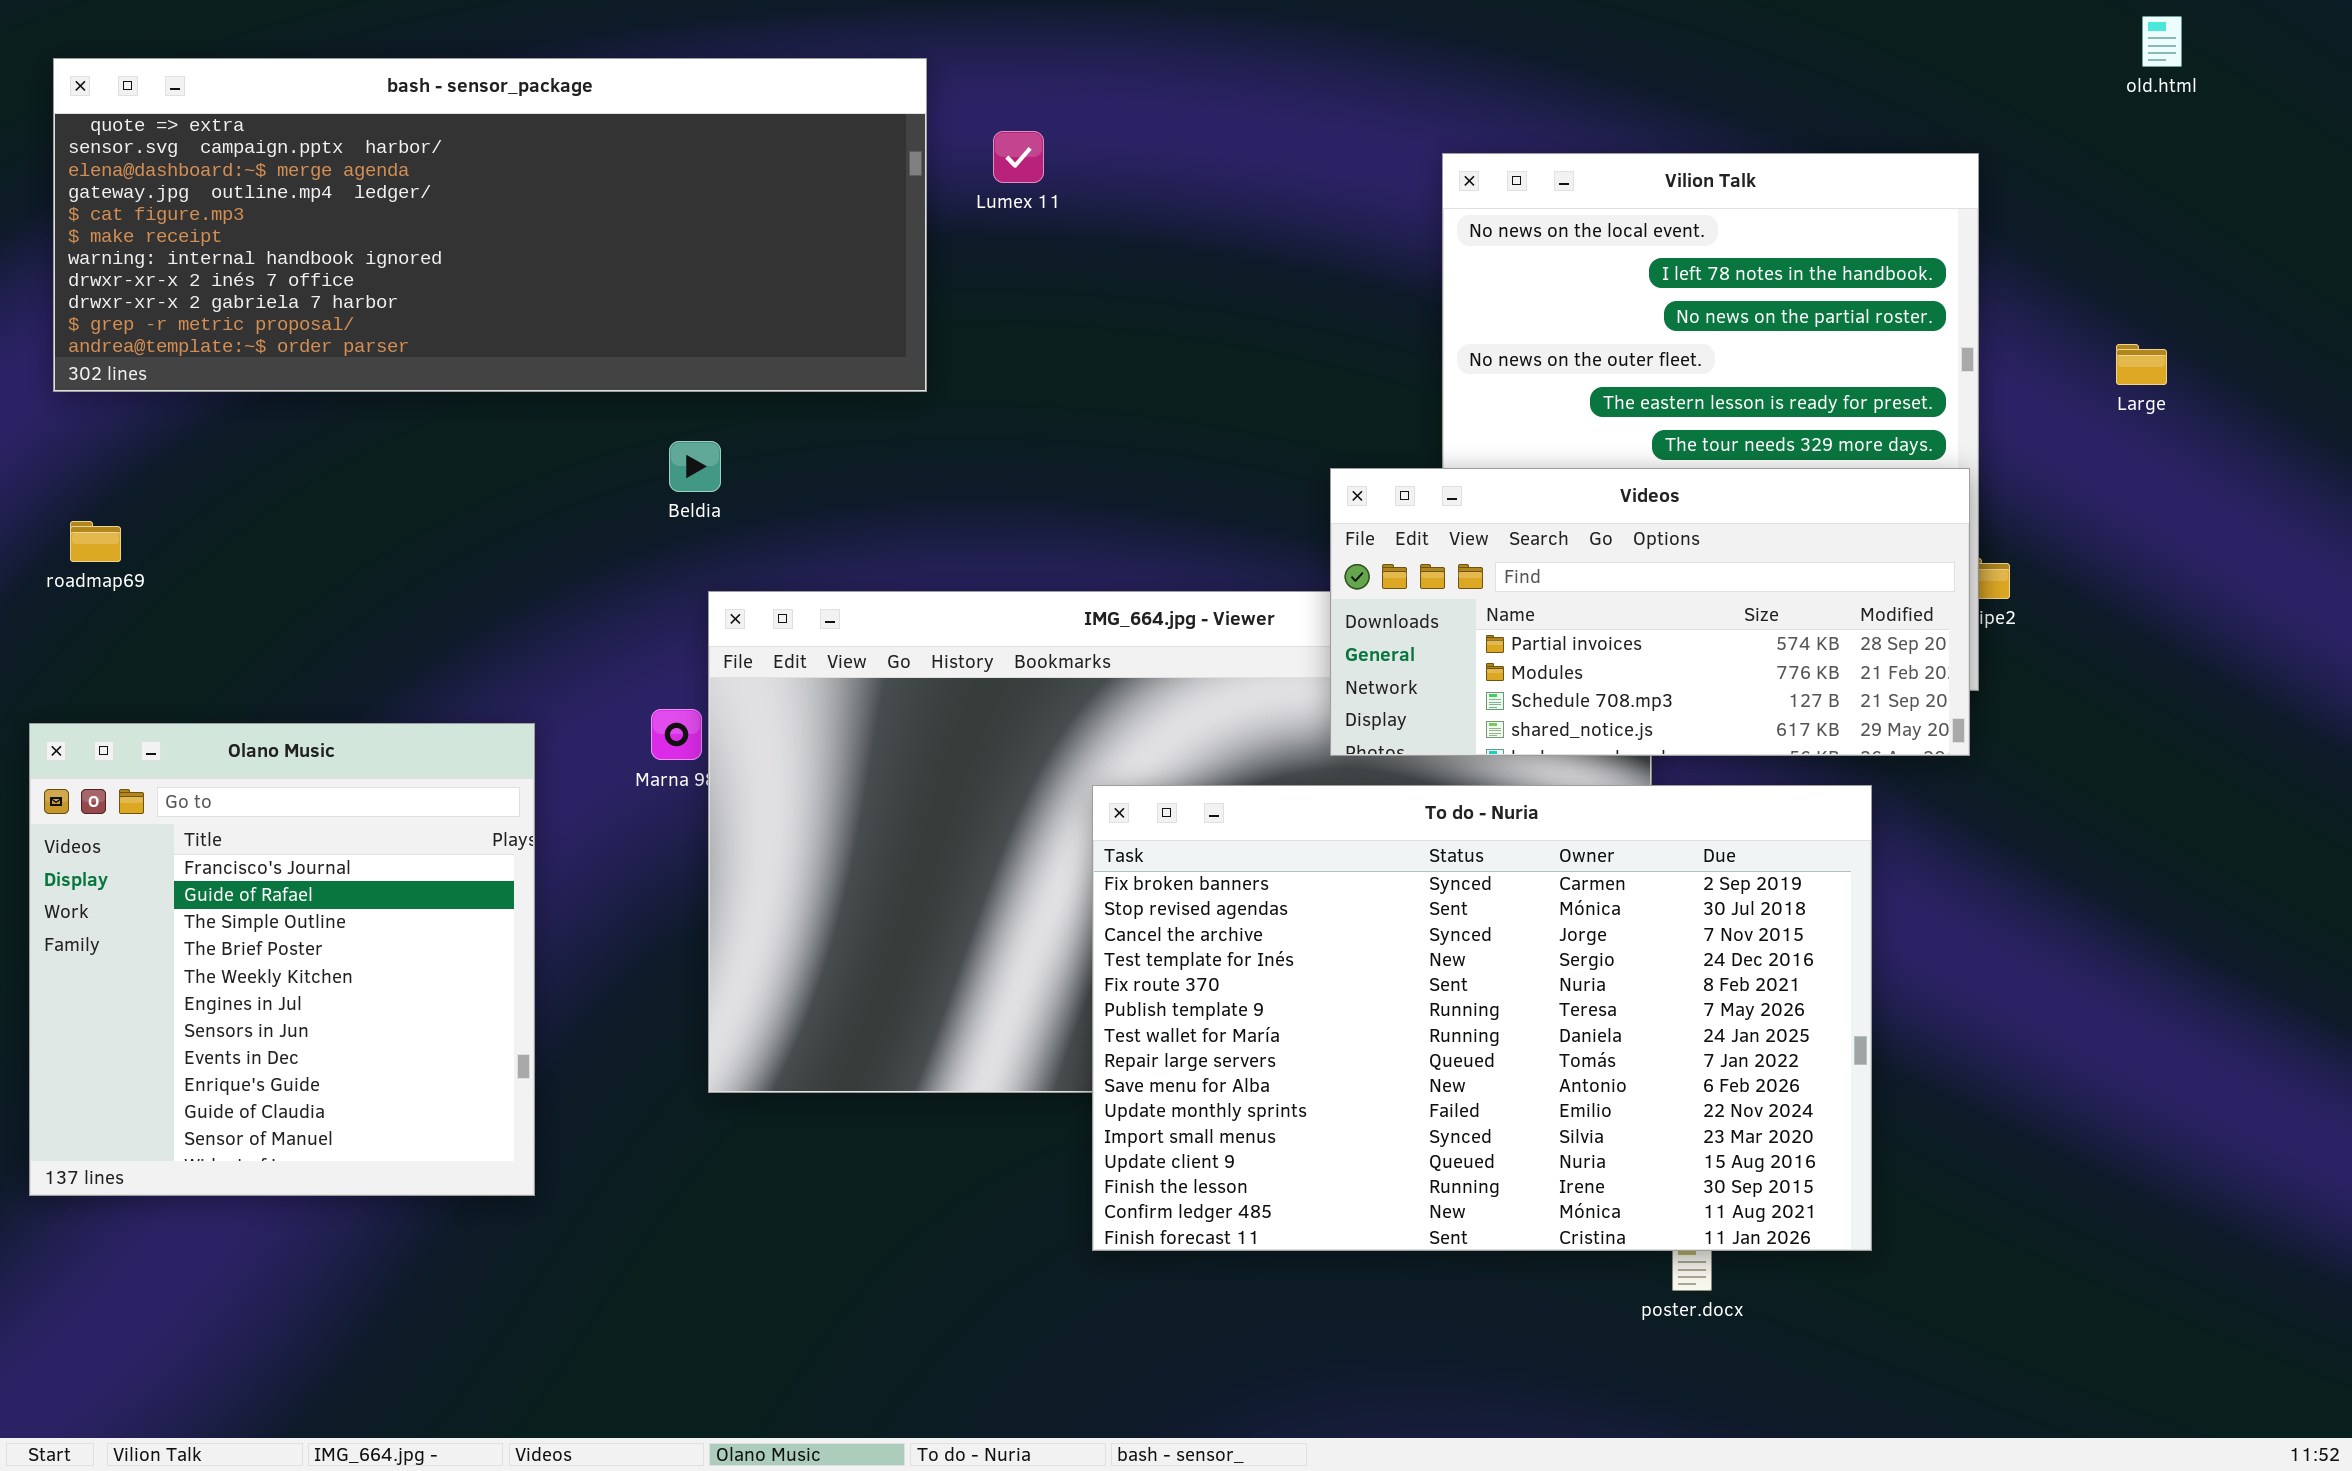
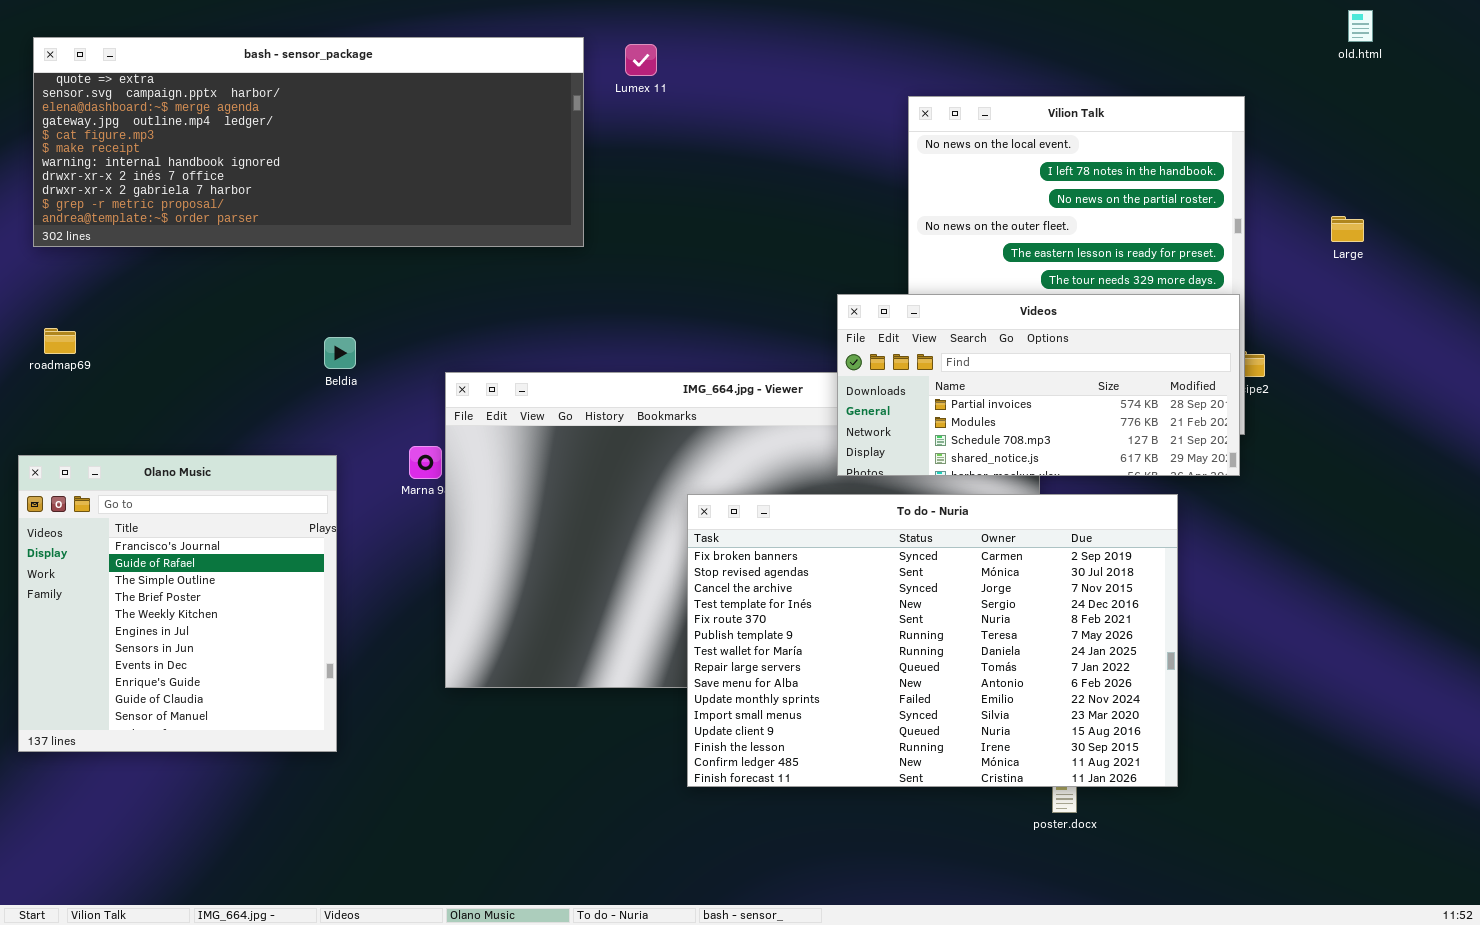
Lumex 11: [993,131,1044,183] -> [625,44,657,76], moved
Beldia: [669,441,721,492] -> [324,337,356,369], moved

